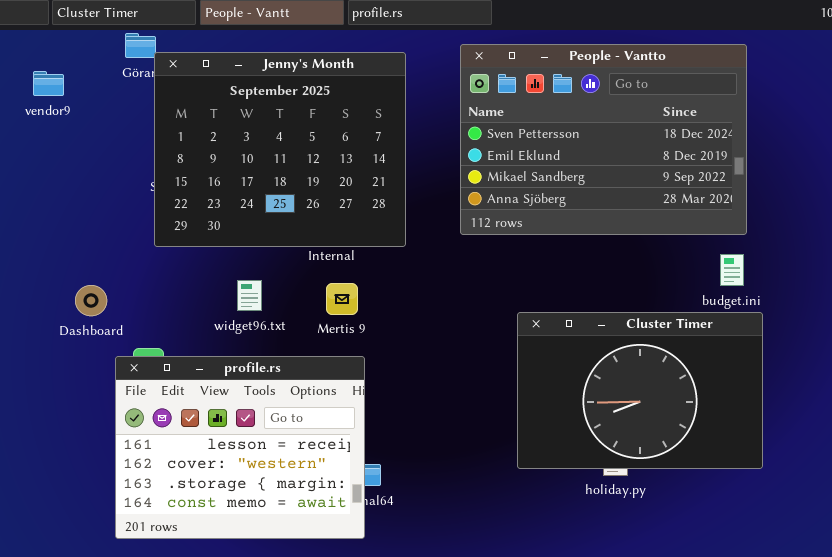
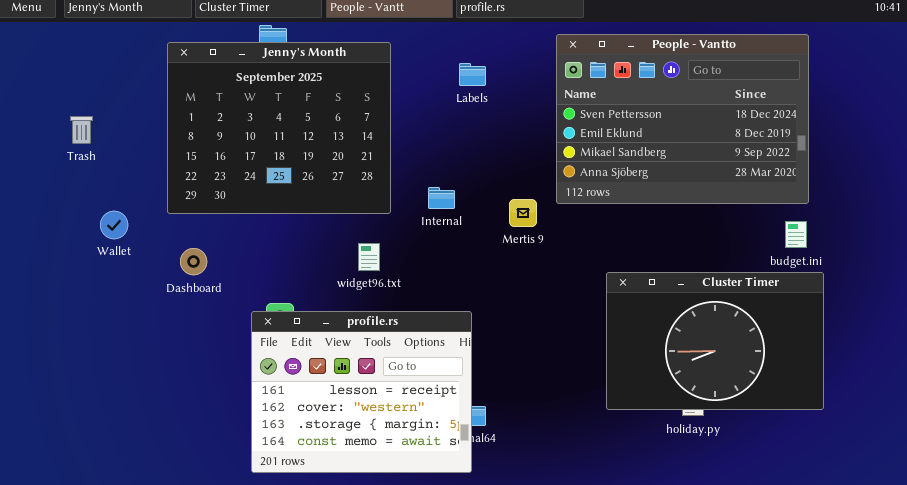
Jenny's Month: [154,52,406,247] -> [167,42,391,214], moved
Mertis 9: [326,283,358,315] -> [509,199,537,227], moved
Dashboard: [75,285,107,316] -> [180,248,207,275], moved

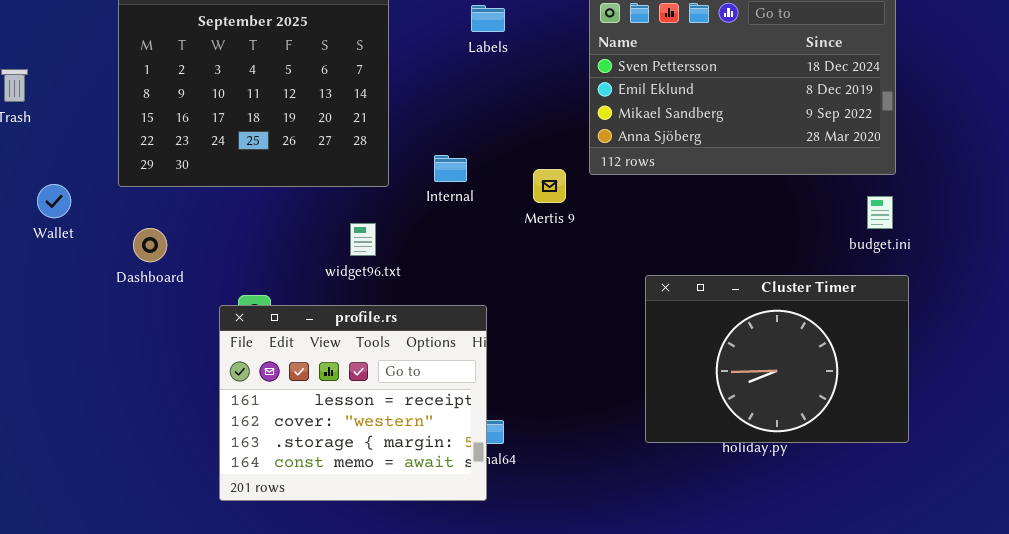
Cluster Timer: [606,272,824,410] -> [645,275,909,443], moved

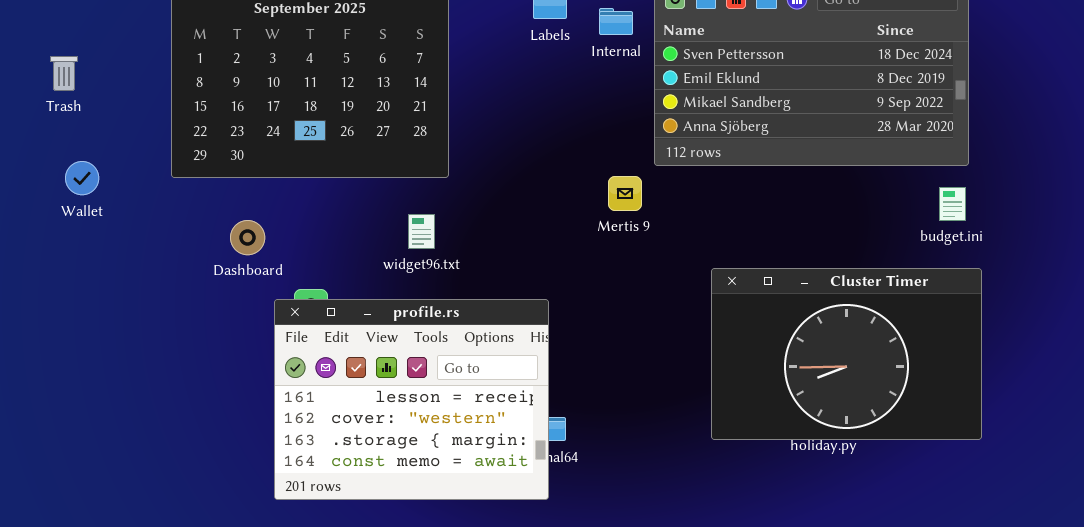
Internal: [434,155,467,182] -> [599,8,633,35], moved
Mertis 9: [533,169,566,203] -> [608,176,642,211], moved
Wallet: [37,184,71,218] -> [65,161,99,195], moved
Dashboard: [133,228,167,262] -> [230,220,265,255], moved

